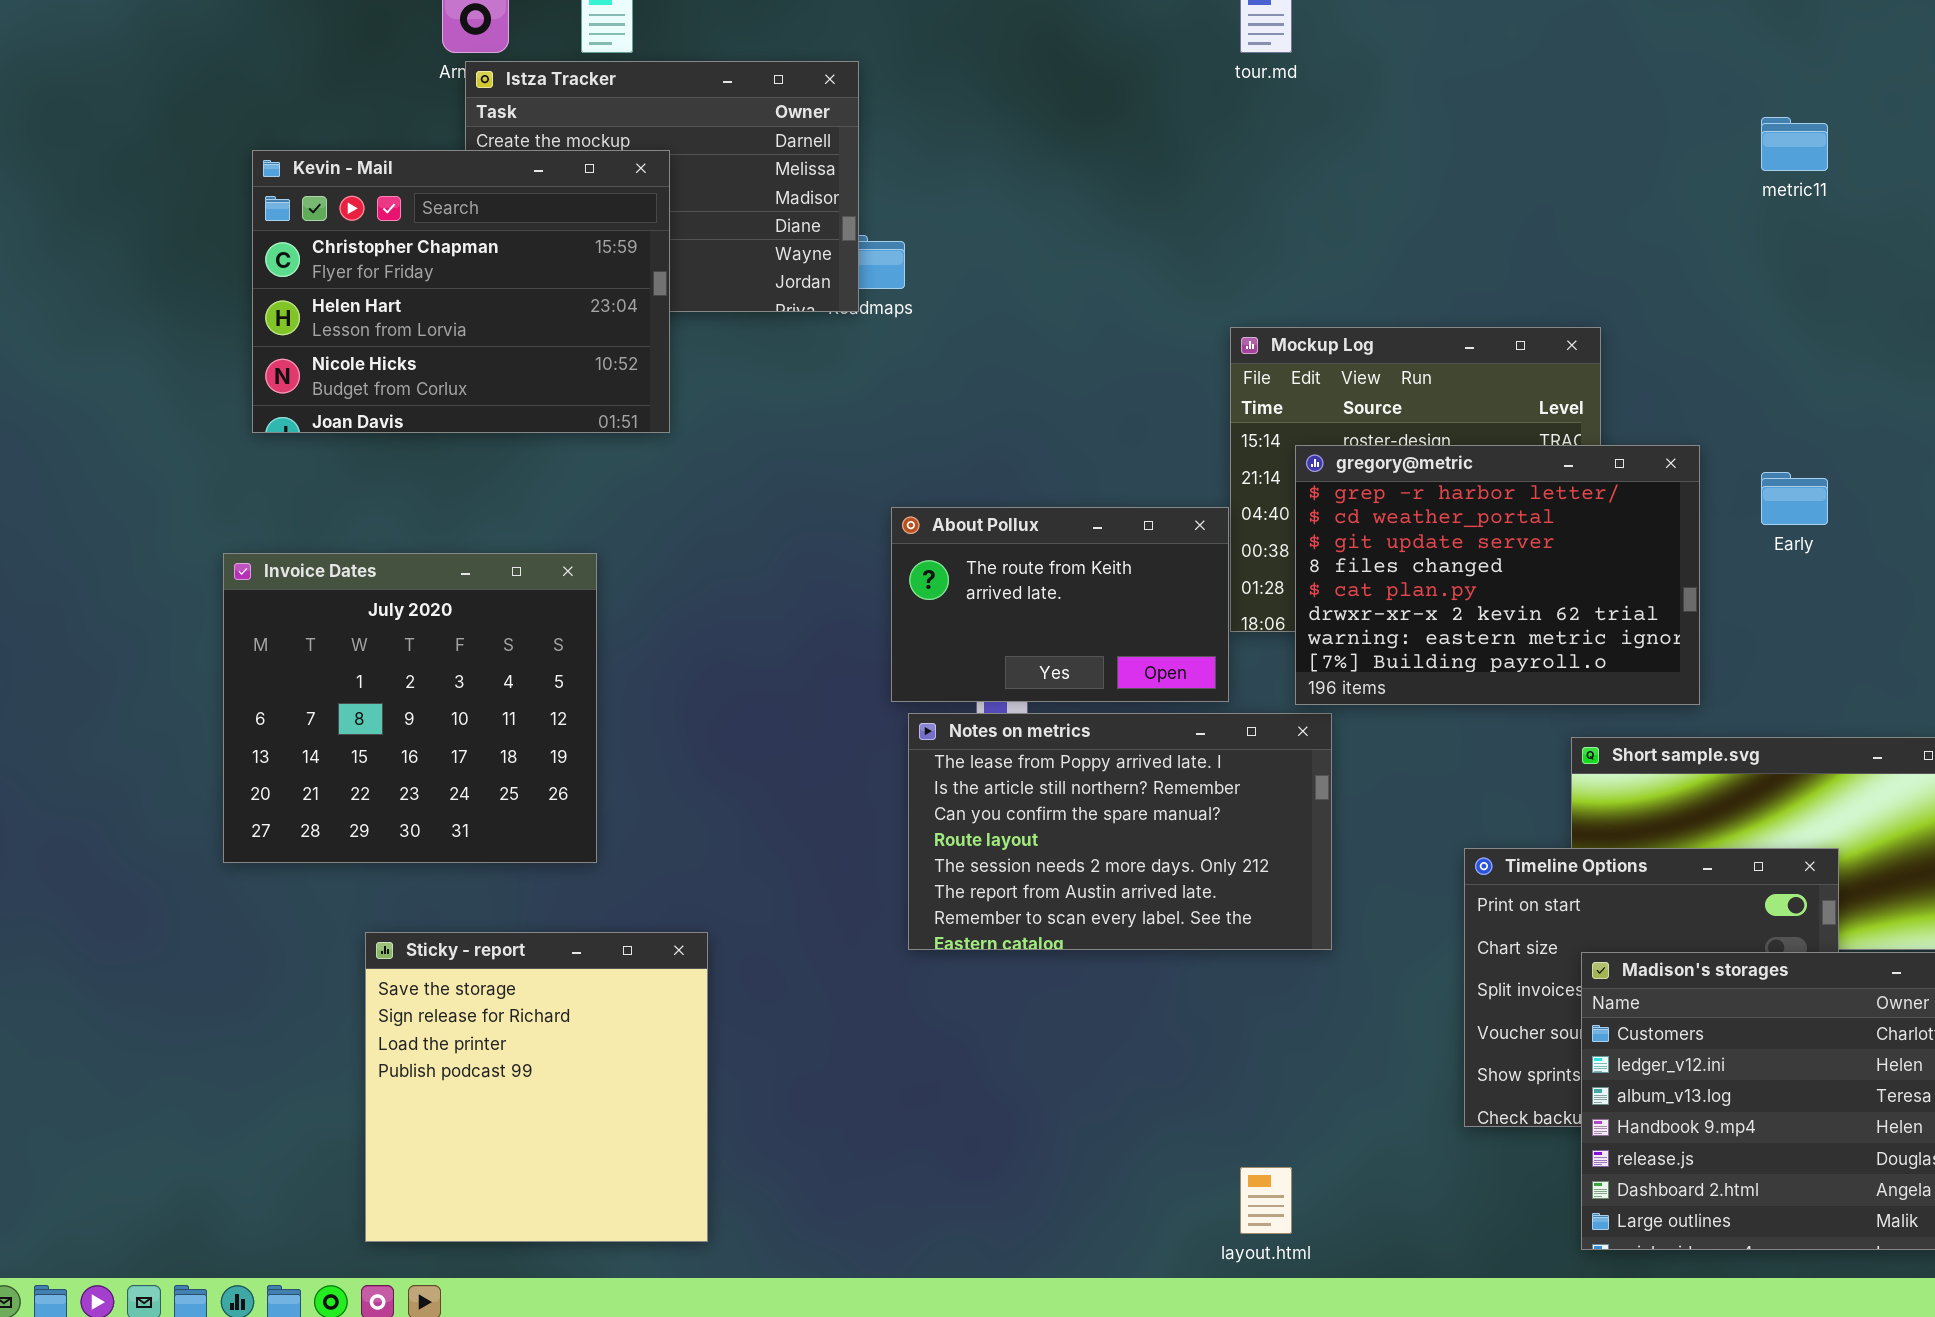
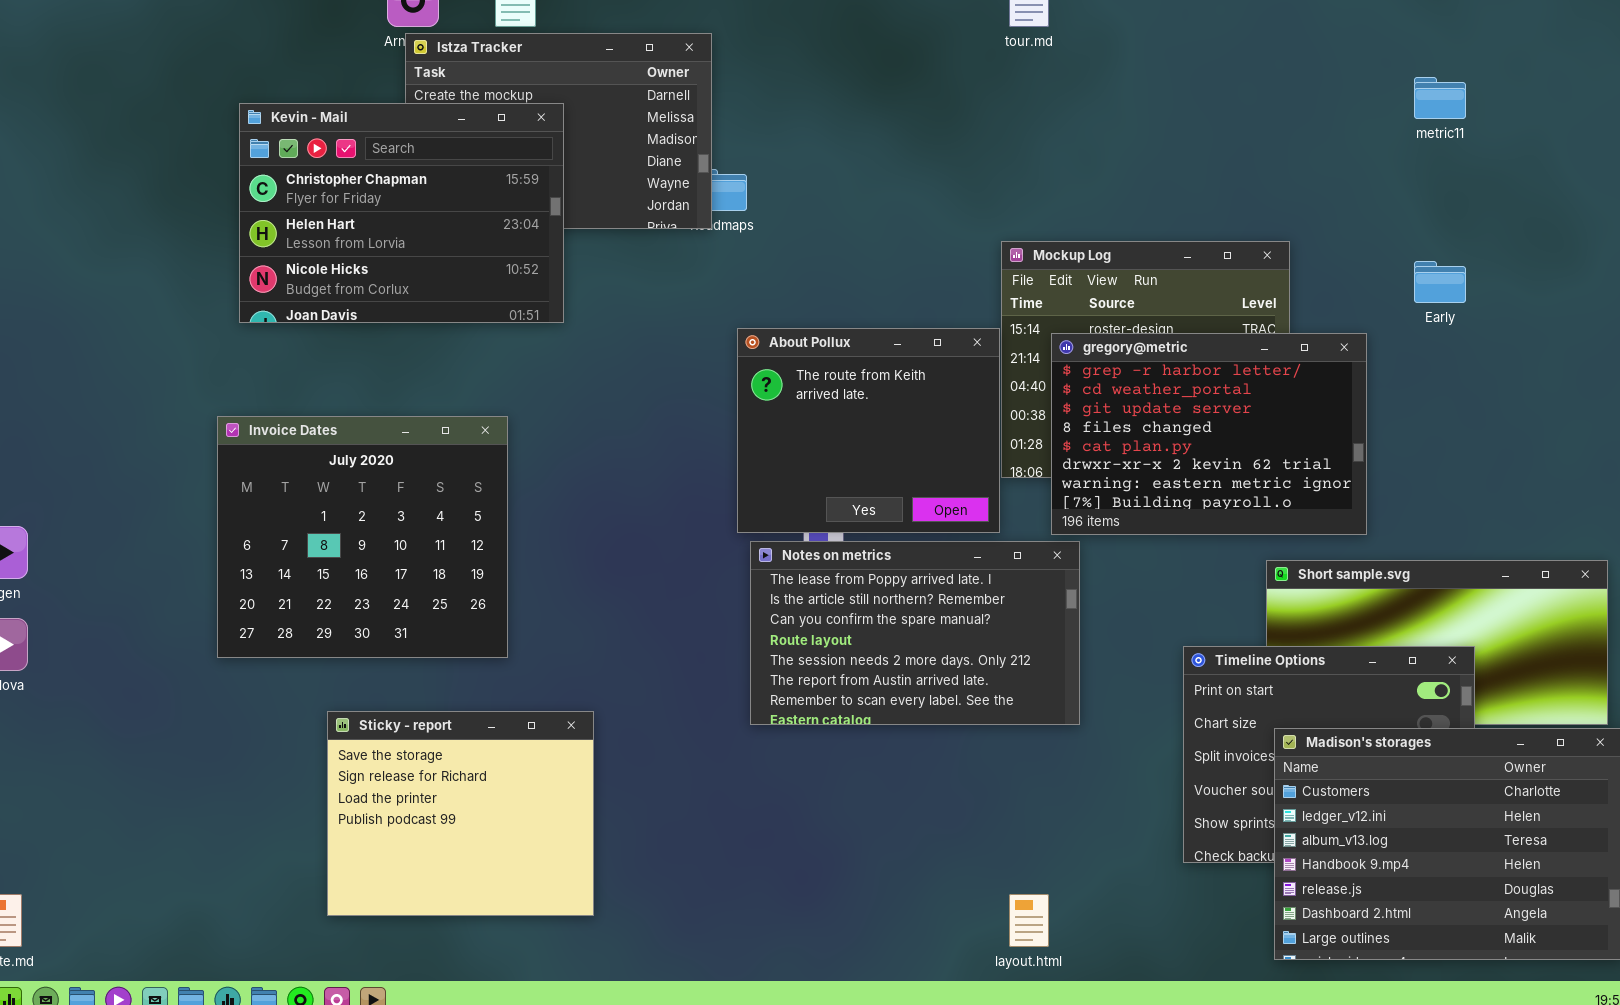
Early: [1761,472,1828,525] -> [1414,261,1466,303], moved
About Pollux: [891,507,1229,702] -> [737,328,1000,533], resized
Sticky - report: [365,932,708,1242] -> [327,711,594,916], resized

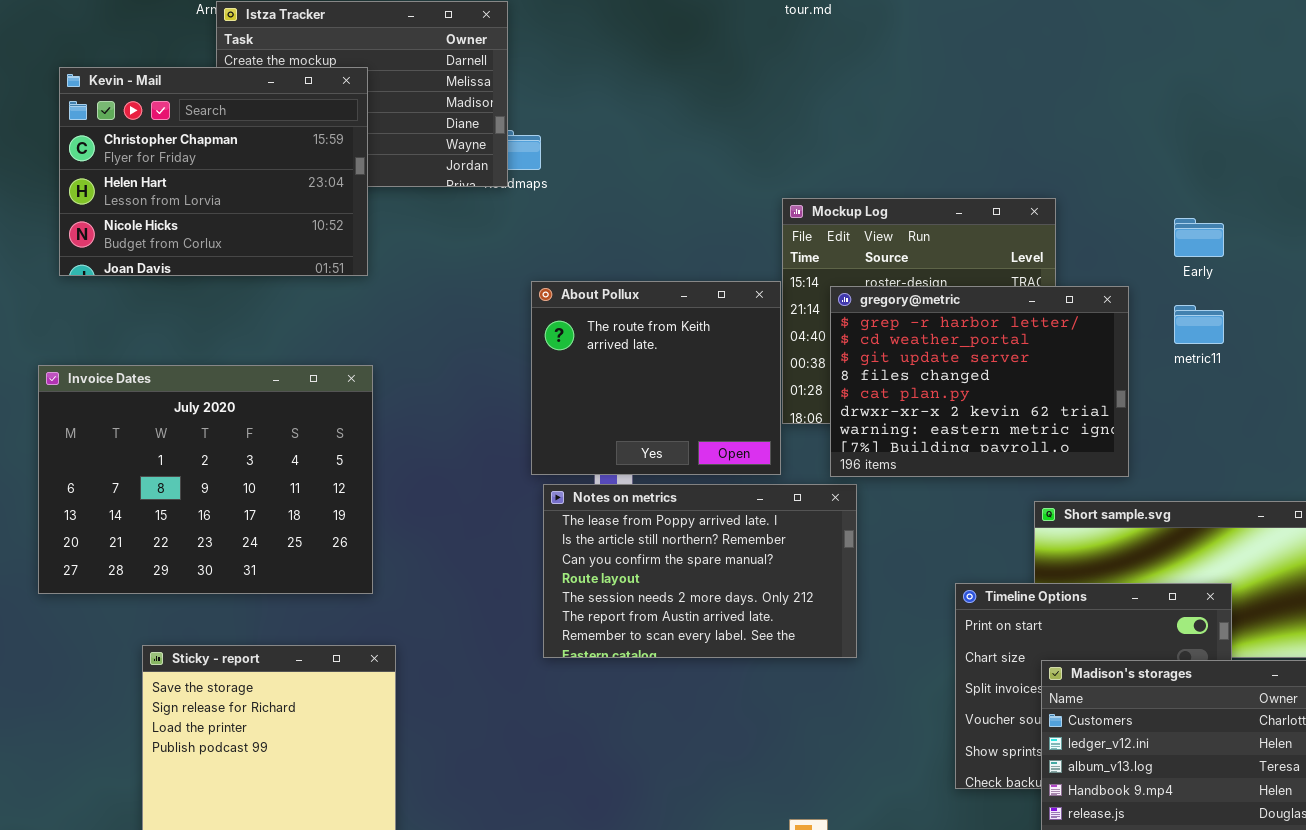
metric11: [1414,77,1466,119] -> [1174,305,1224,344], moved
Invoice Dates: [217,416,508,658] -> [38,365,373,594], resized

